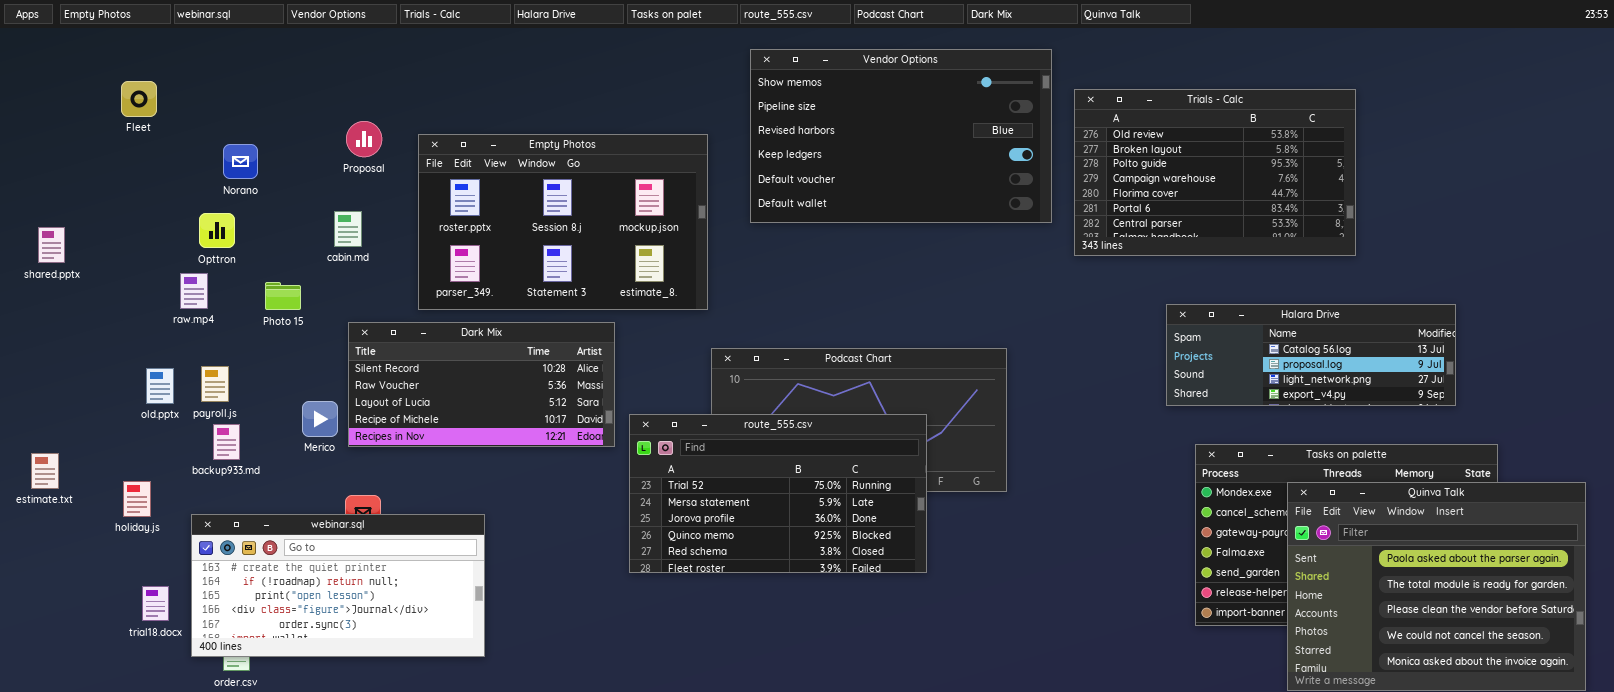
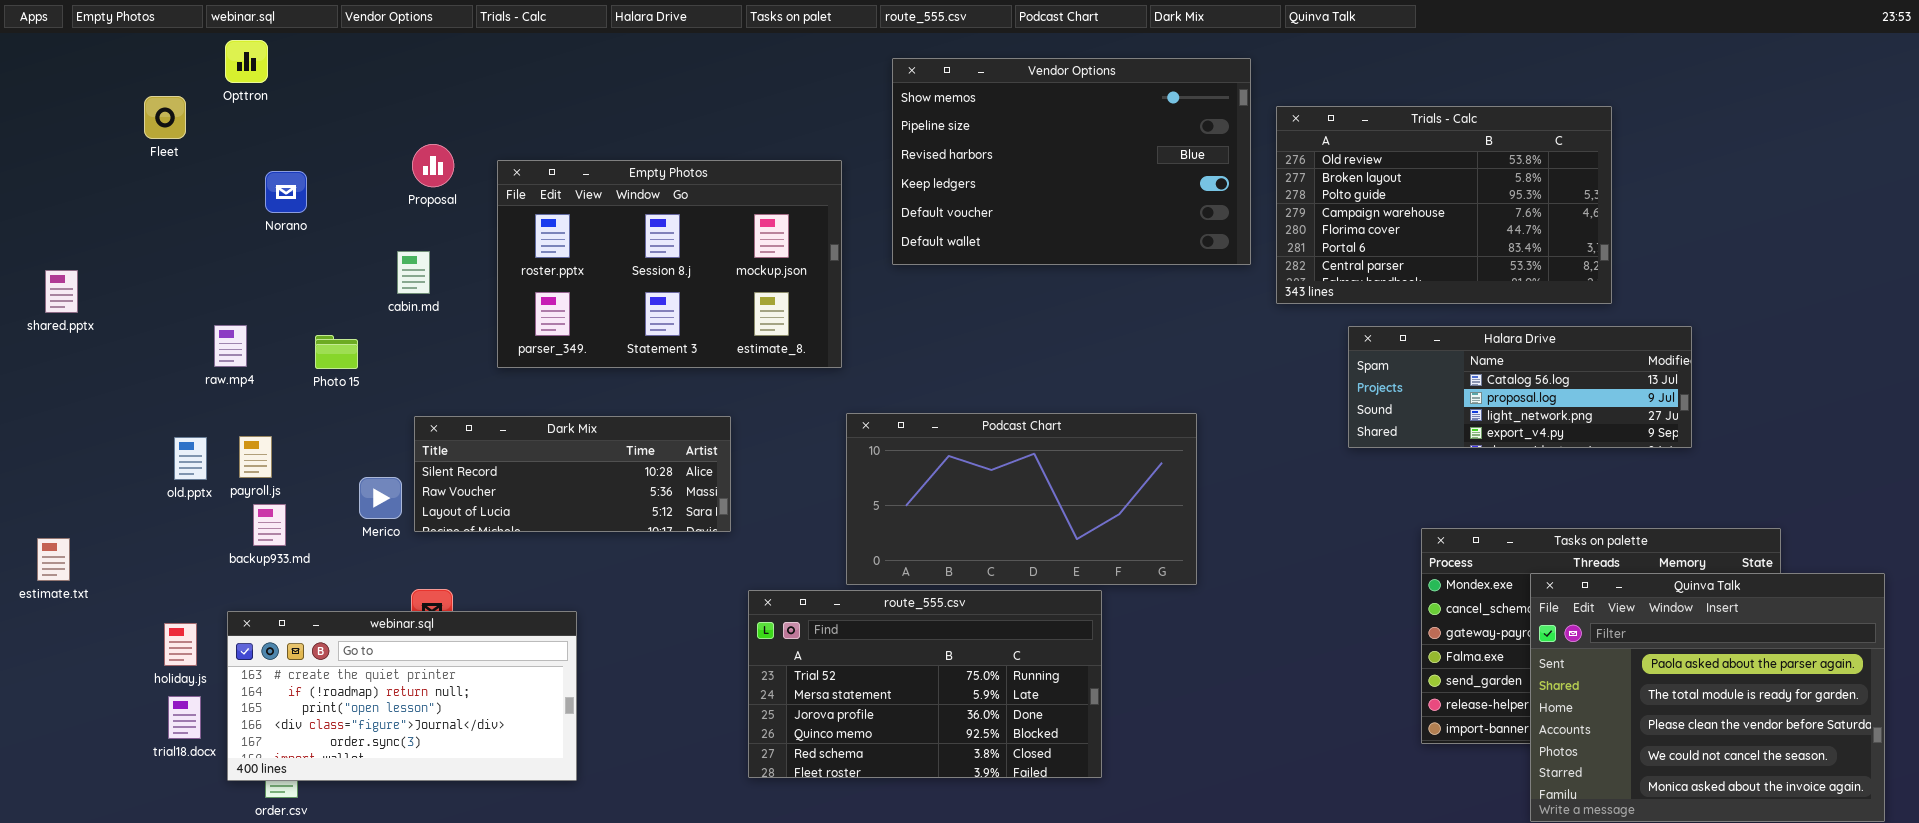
Opttron: [199,213,235,248] -> [225,40,268,83], moved
Halara Drive: [1166,304,1456,406] -> [1348,326,1692,448], moved
Dark Mix: [348,322,615,447] -> [414,416,731,532], resized
route_555.csv: [629,414,927,573] -> [748,590,1102,778], moved
holiday.js: [123,481,151,517] -> [164,623,197,666], moved

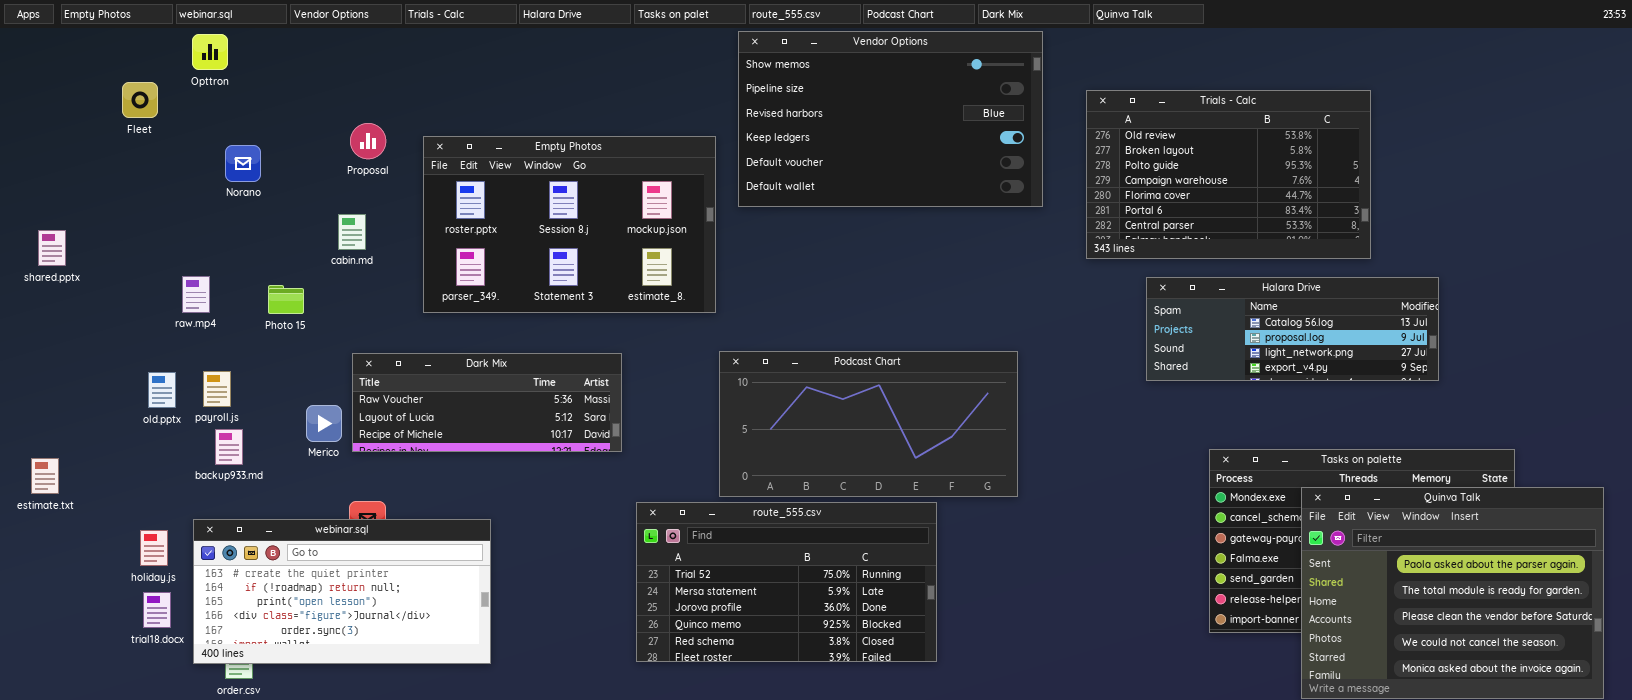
Vendor Options: [892,58,1251,265] -> [738,31,1043,207], moved
Dark Mix: [414,416,731,532] -> [352,353,622,452], scrolled down 1 row

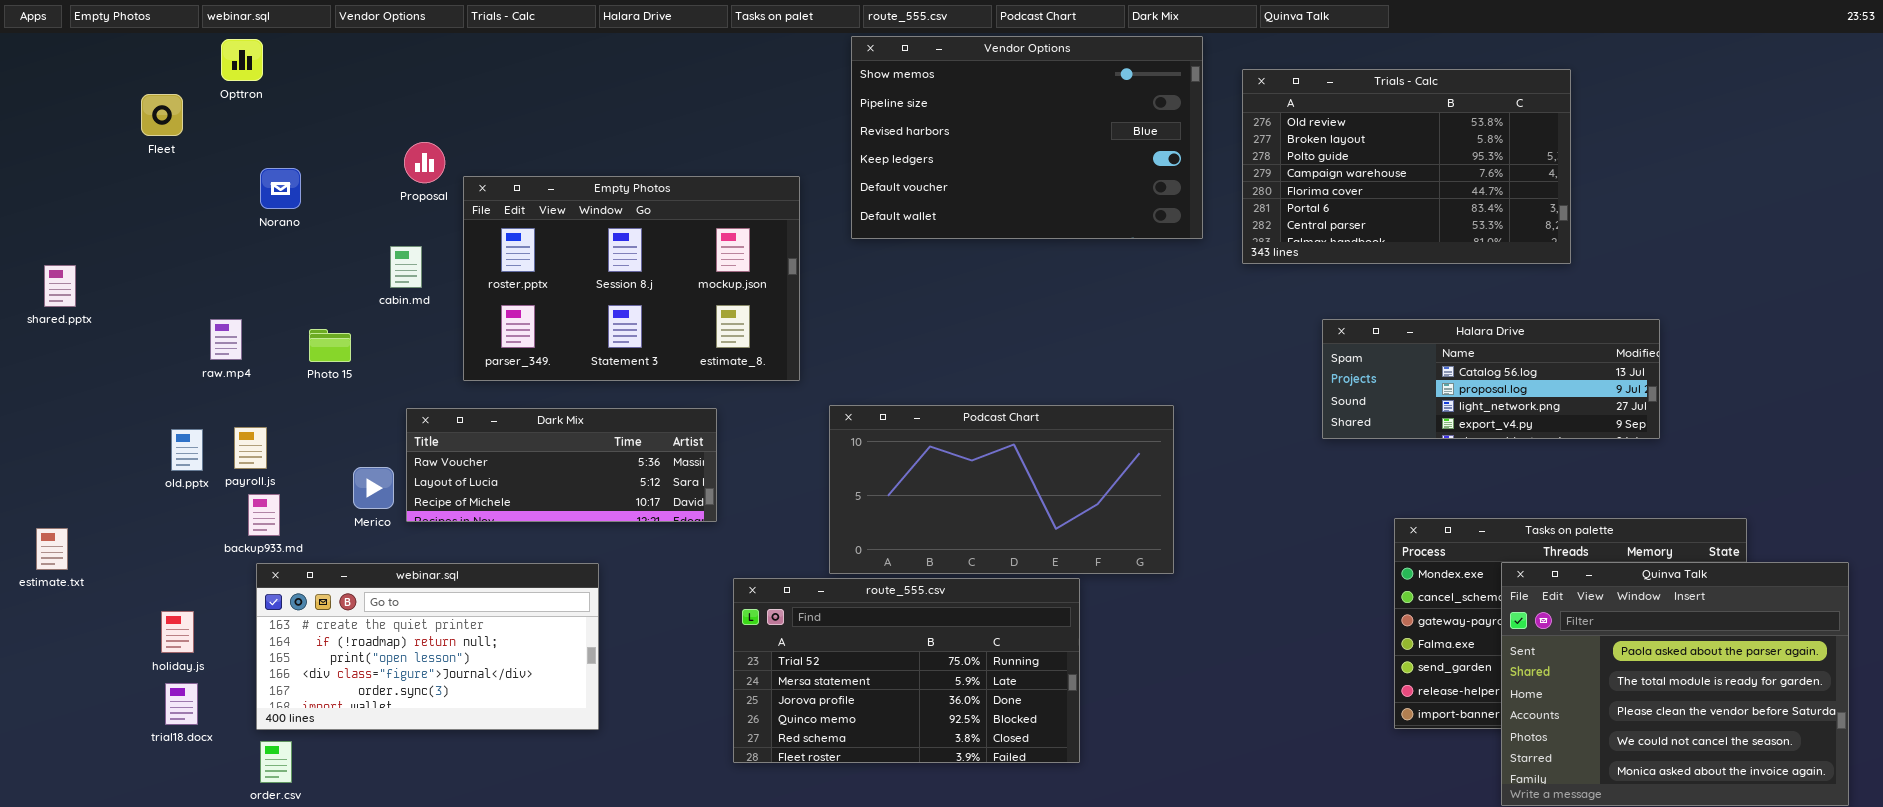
Trials - Calc: [1086,90,1371,259] -> [1242,69,1571,264], moved
Empty Photos: [423,136,716,313] -> [463,176,800,381], moved
webinar.sql: [193,519,491,664] -> [256,563,599,730], moved

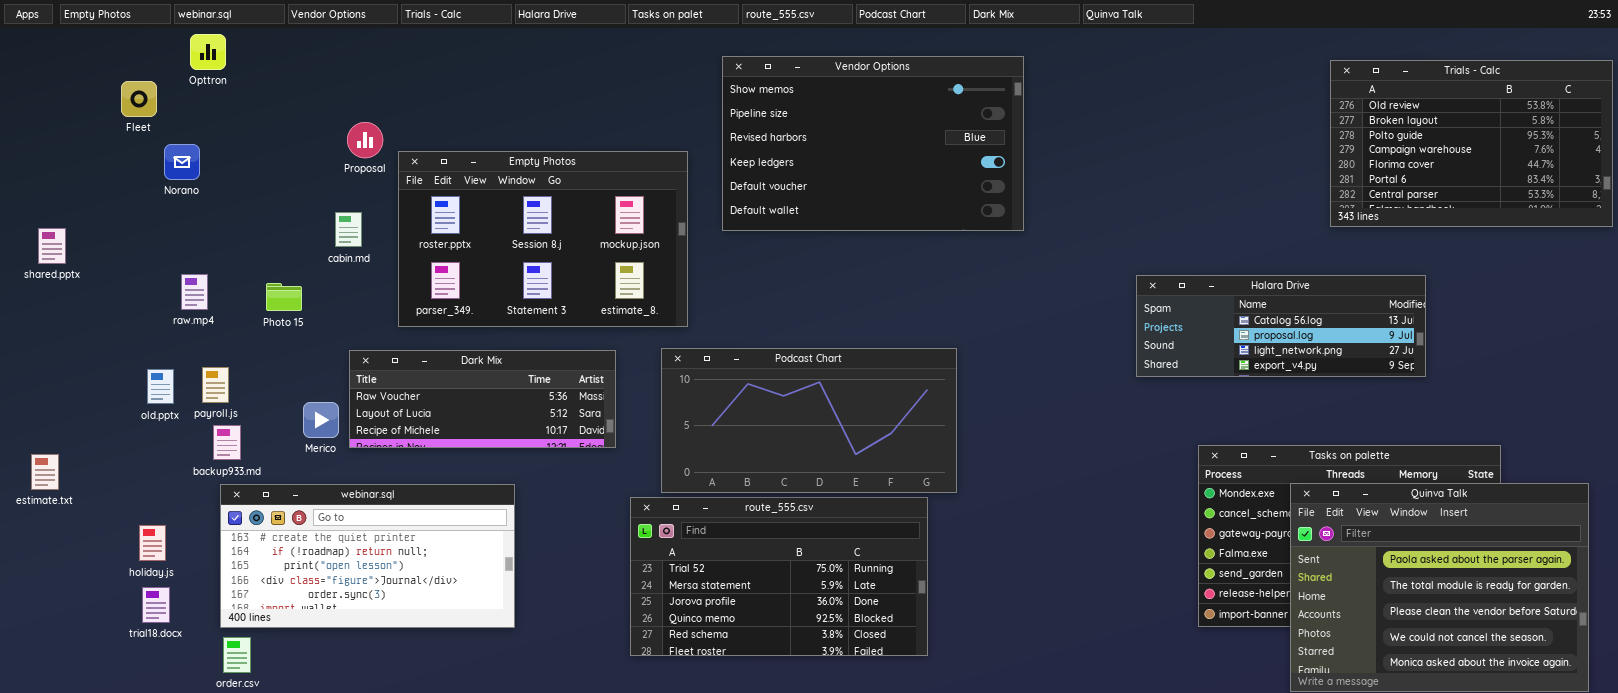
Vendor Options: [851,36,1203,239] -> [722,56,1024,231], moved
Trials - Calc: [1242,69,1571,264] -> [1330,60,1613,227], moved
Norano: [260,168,301,209] -> [164,144,200,180], moved
Podcast Chart: [829,405,1174,574] -> [661,348,957,493], moved

